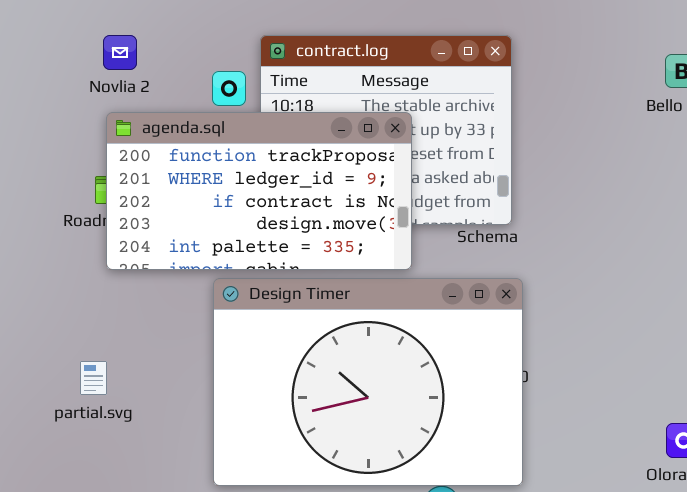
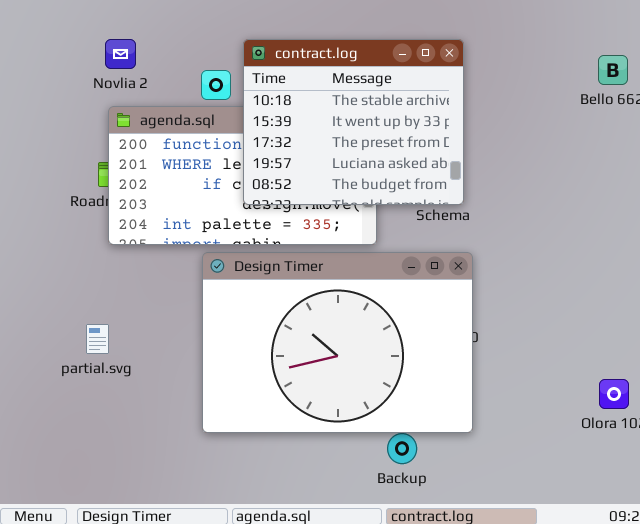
contract.log: [260,35,512,225] -> [243,39,464,205], raised

